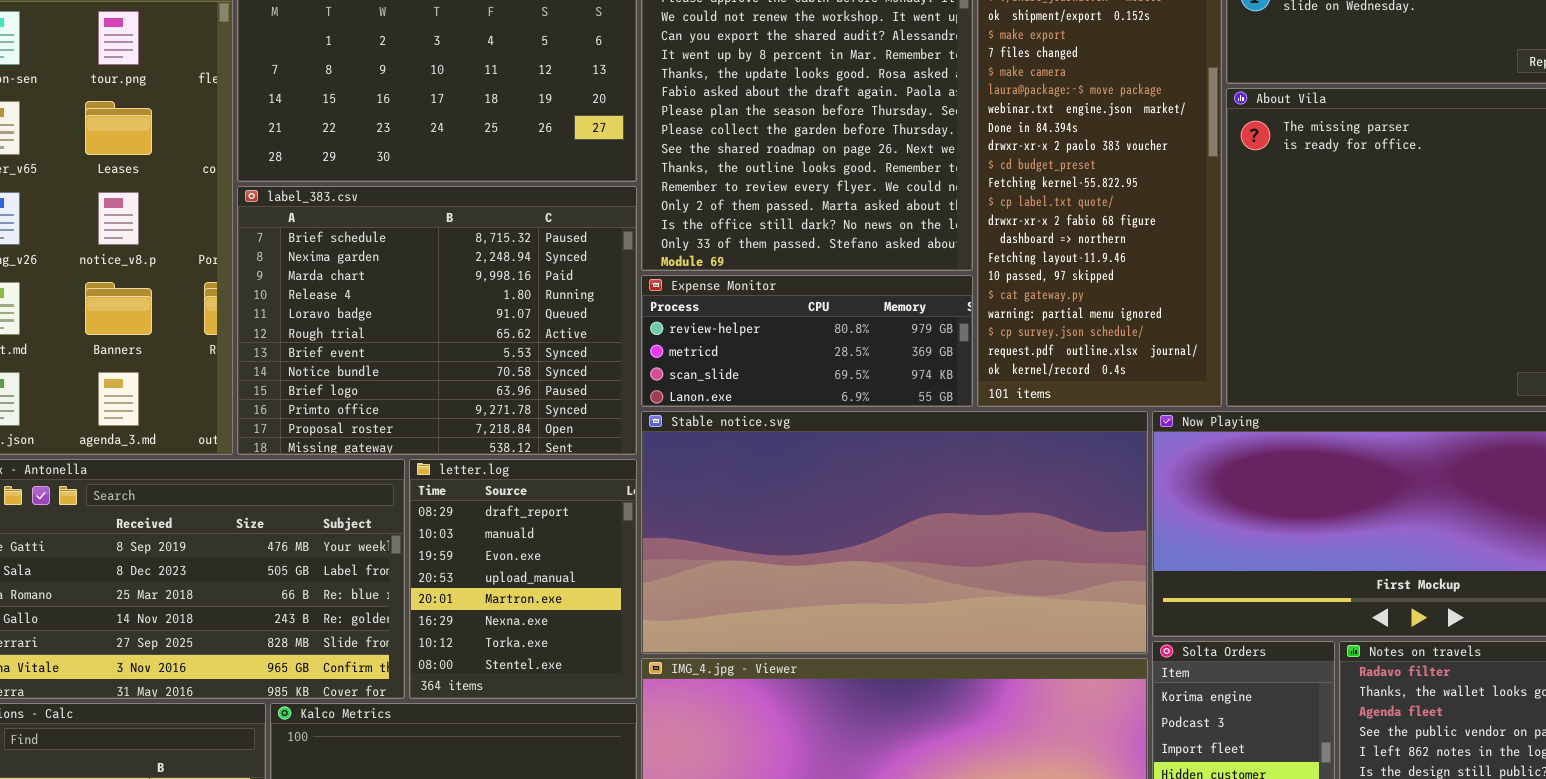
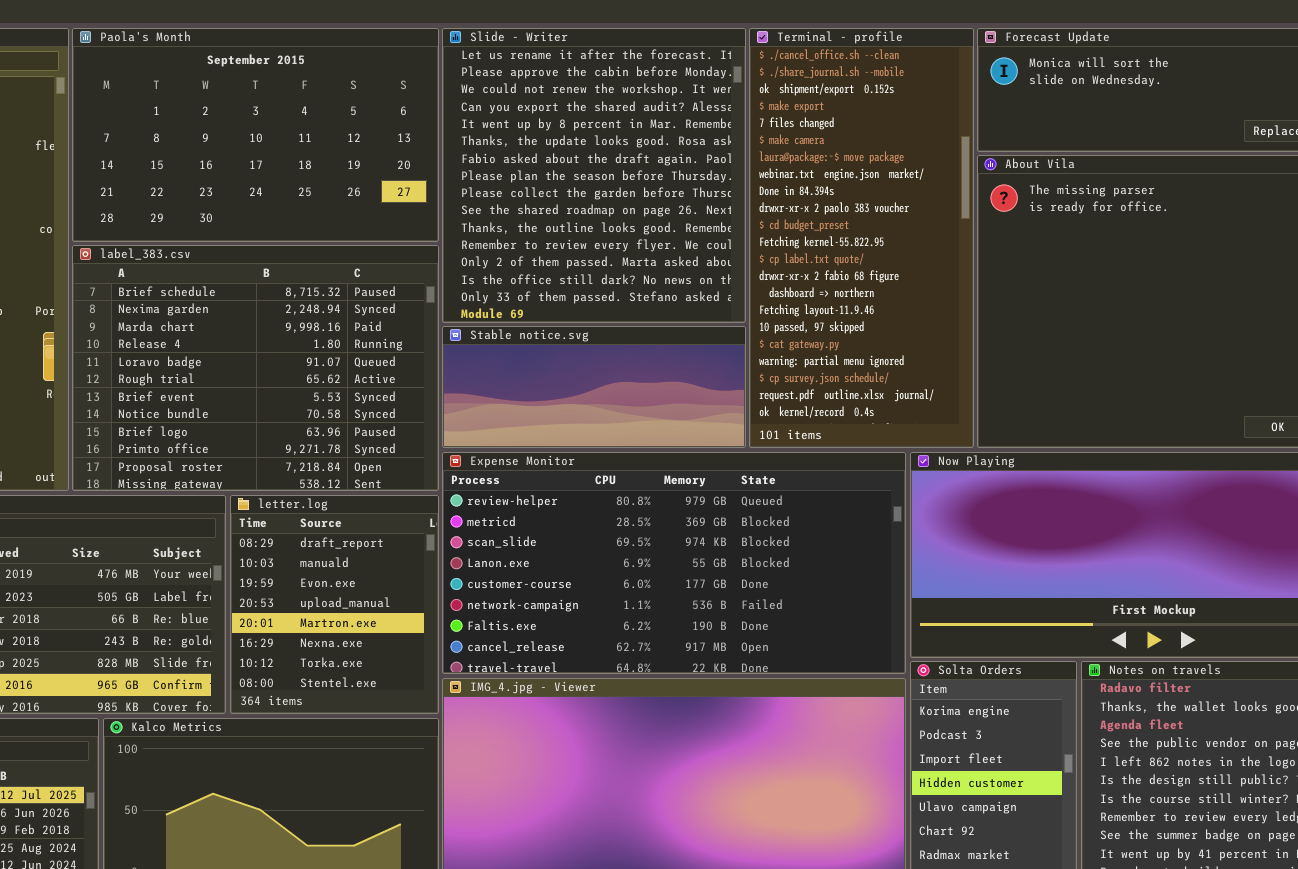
Expense Monitor: [641,275,973,407] -> [442,452,906,674], moved, resized
Stable notice.svg: [641,411,1148,654] -> [442,326,746,448], moved, resized

